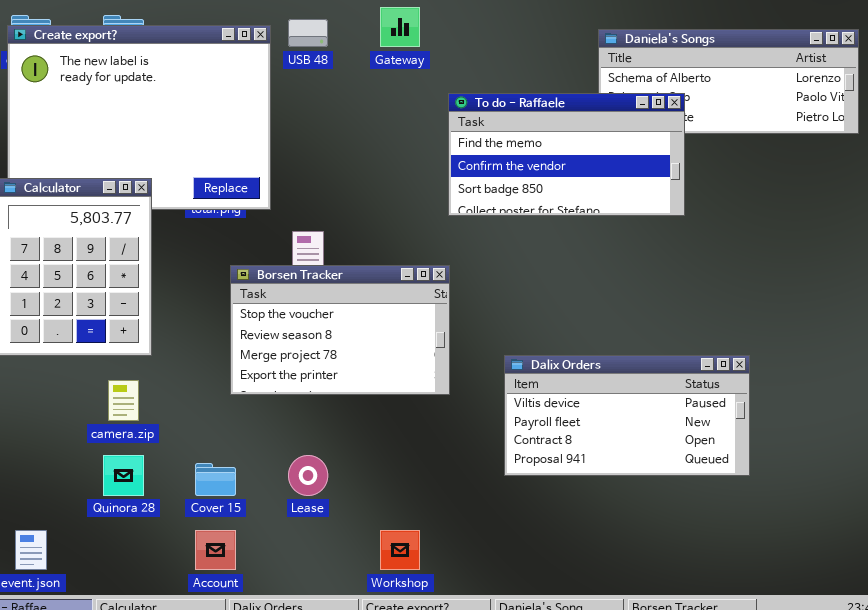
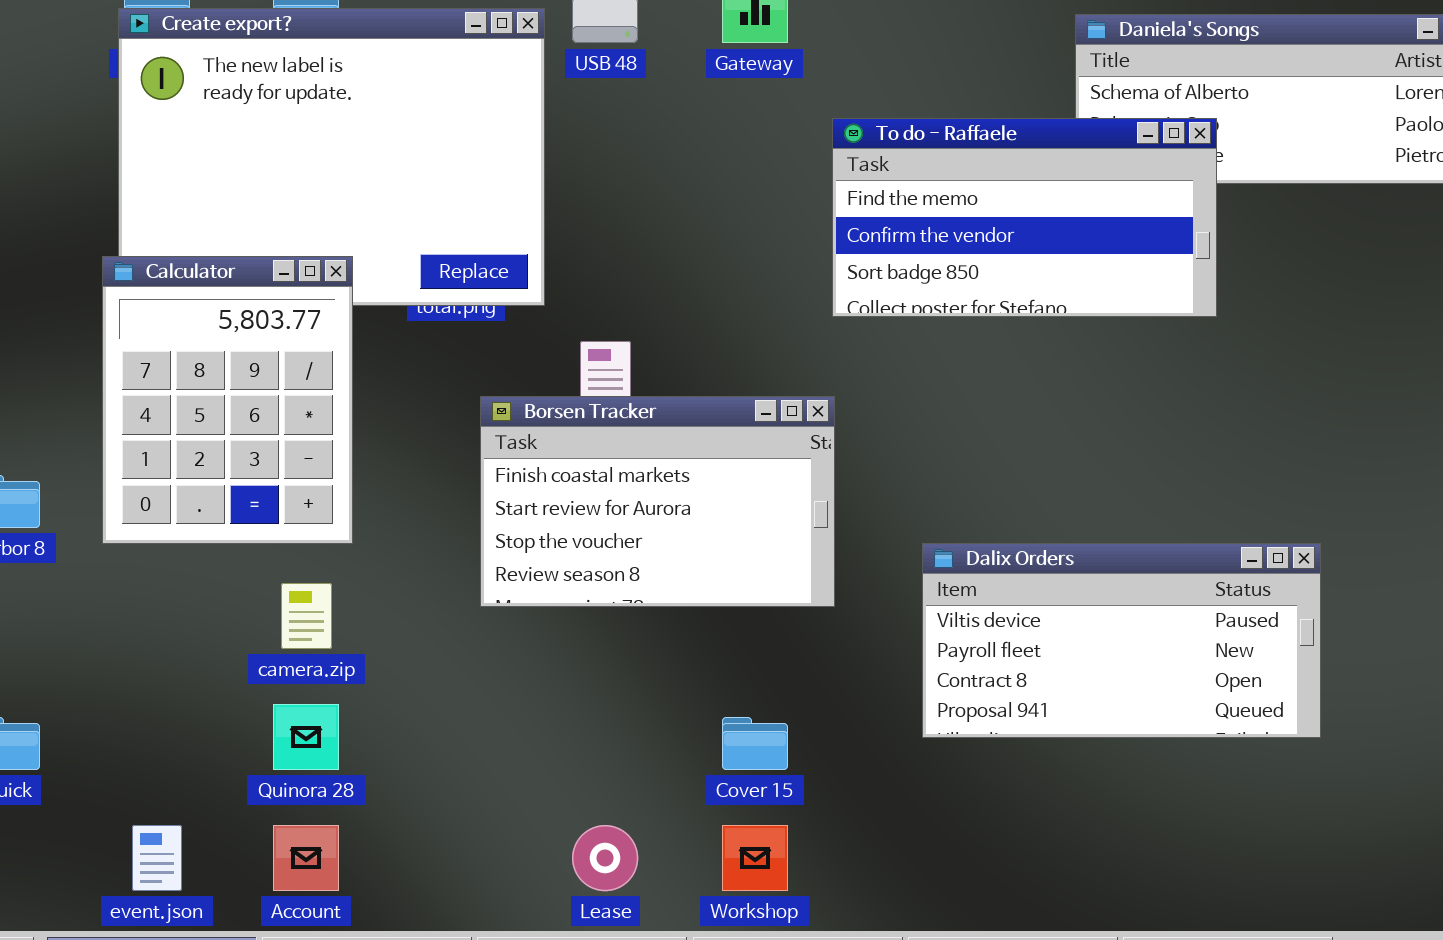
Borsen Tracker: [230,265,450,395] -> [480,396,835,607], scrolled up 2 rows
Lease: [288,455,328,496] -> [572,825,638,891], moved
Cover 15: [195,463,236,496] -> [722,717,788,770], moved
Account: [195,530,236,570] -> [273,825,339,891], moved

